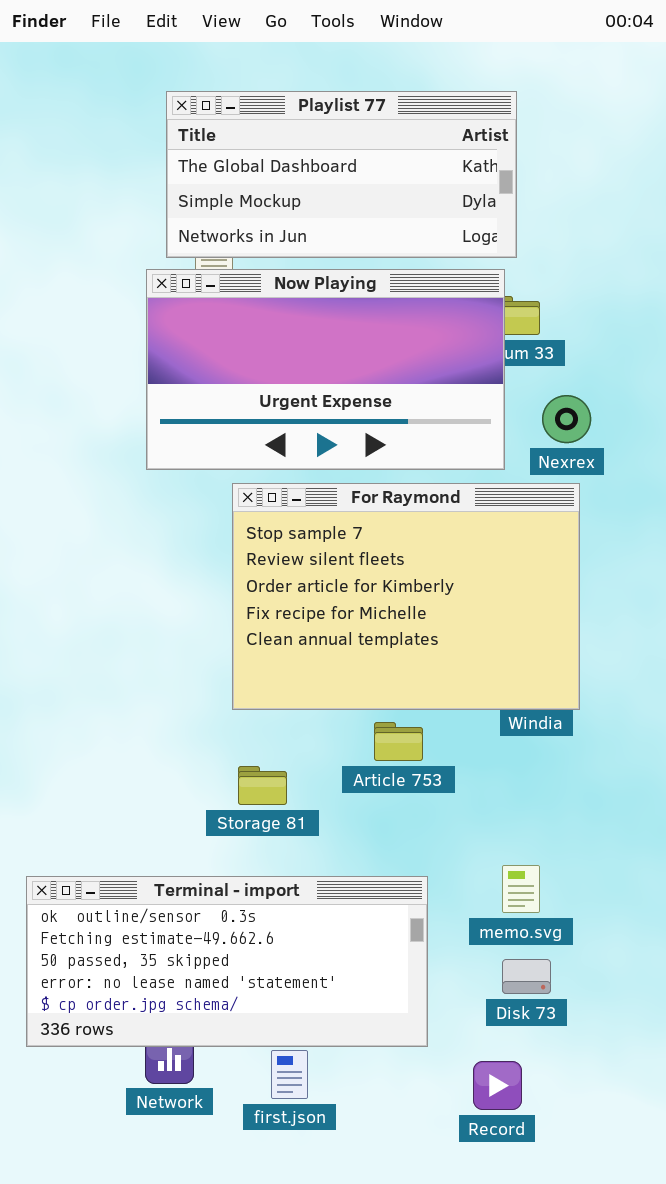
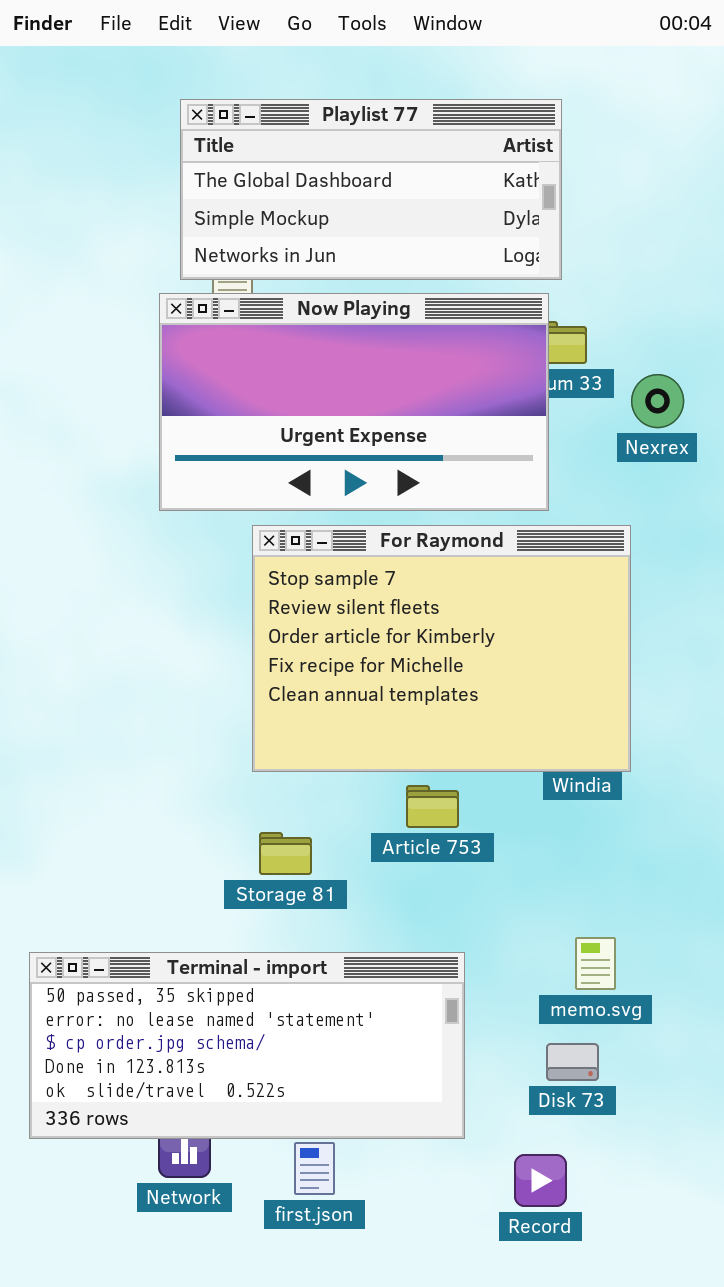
Nexrex: [542,395,591,443] -> [631,374,684,428], moved
memo.svg: [502,865,540,913] -> [575,937,616,990], moved
Terminal - import: [26,876,428,1047] -> [29,952,465,1139], scrolled down 2 rows

